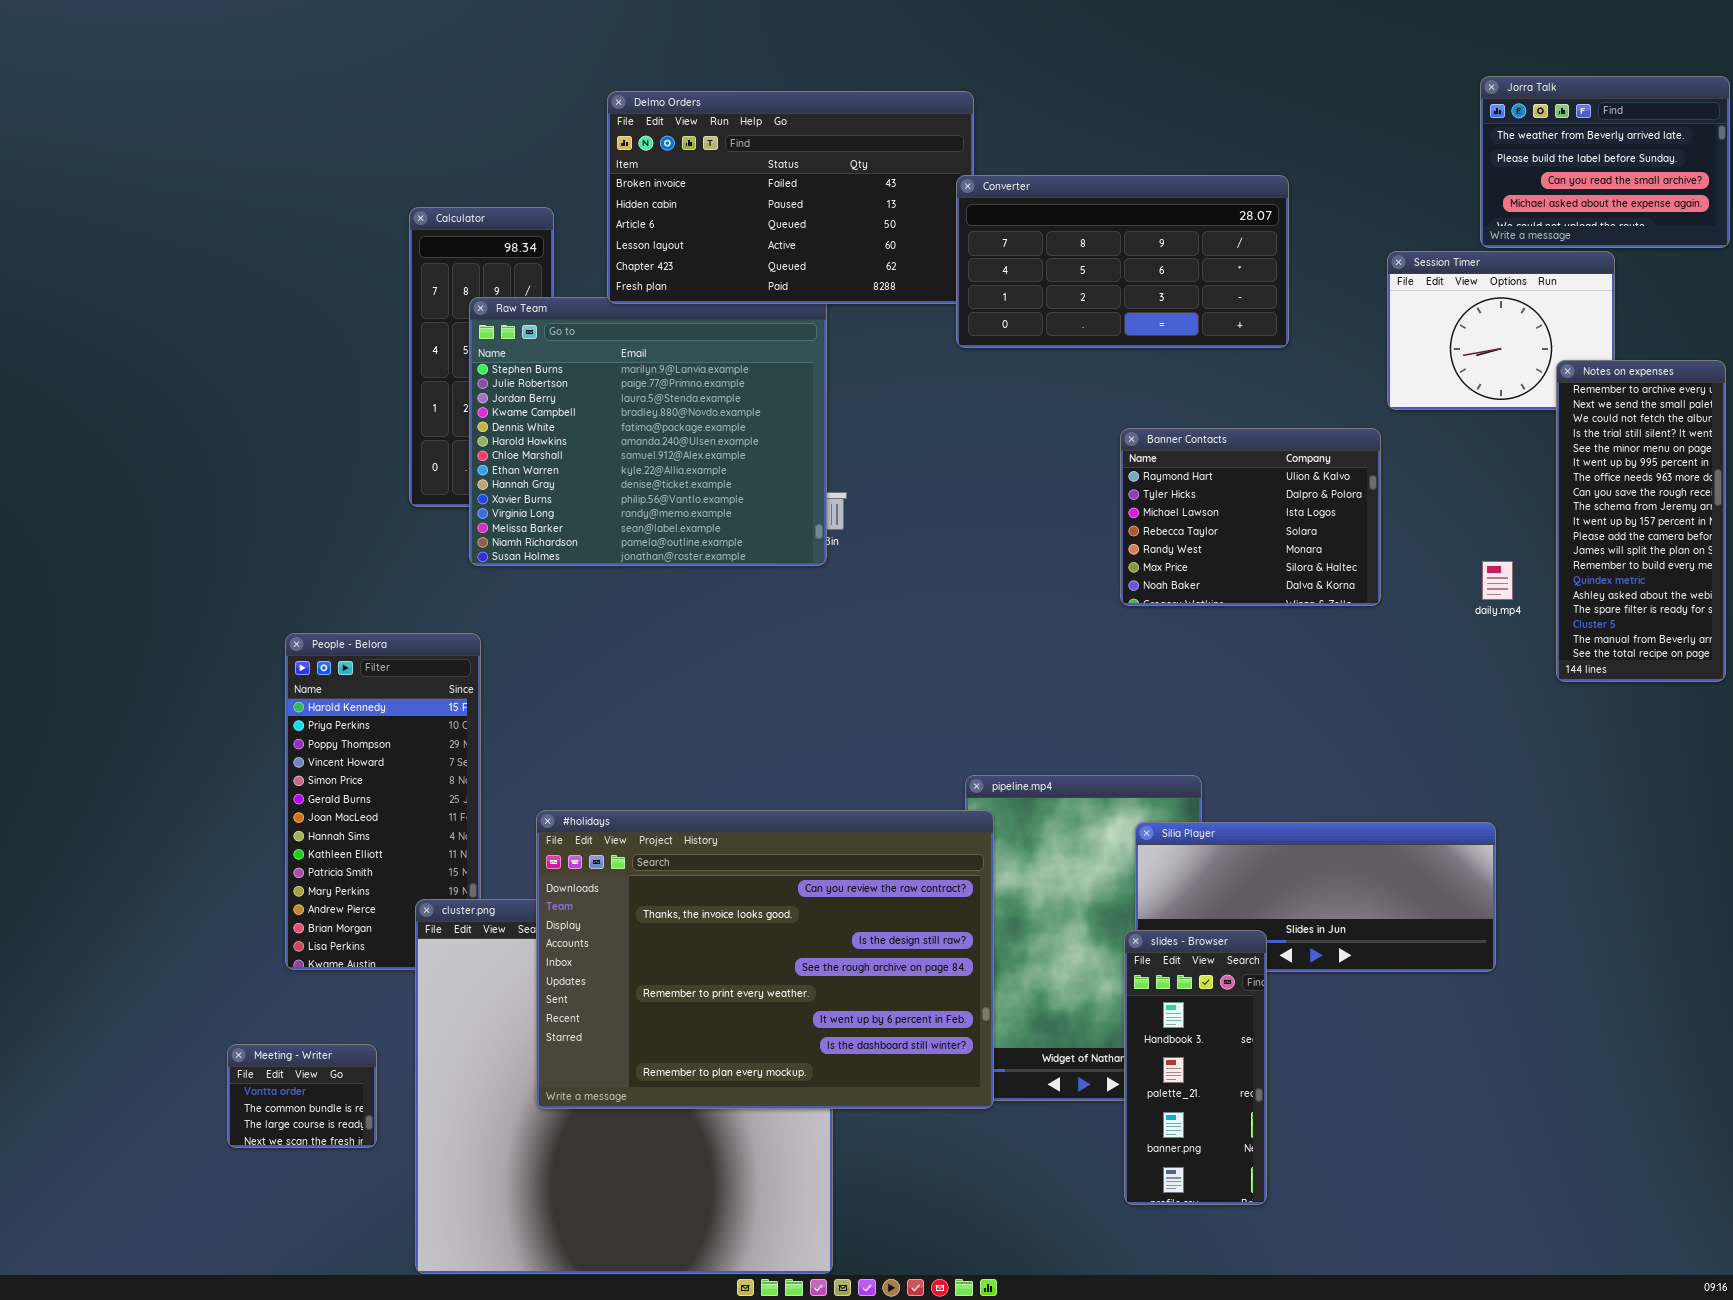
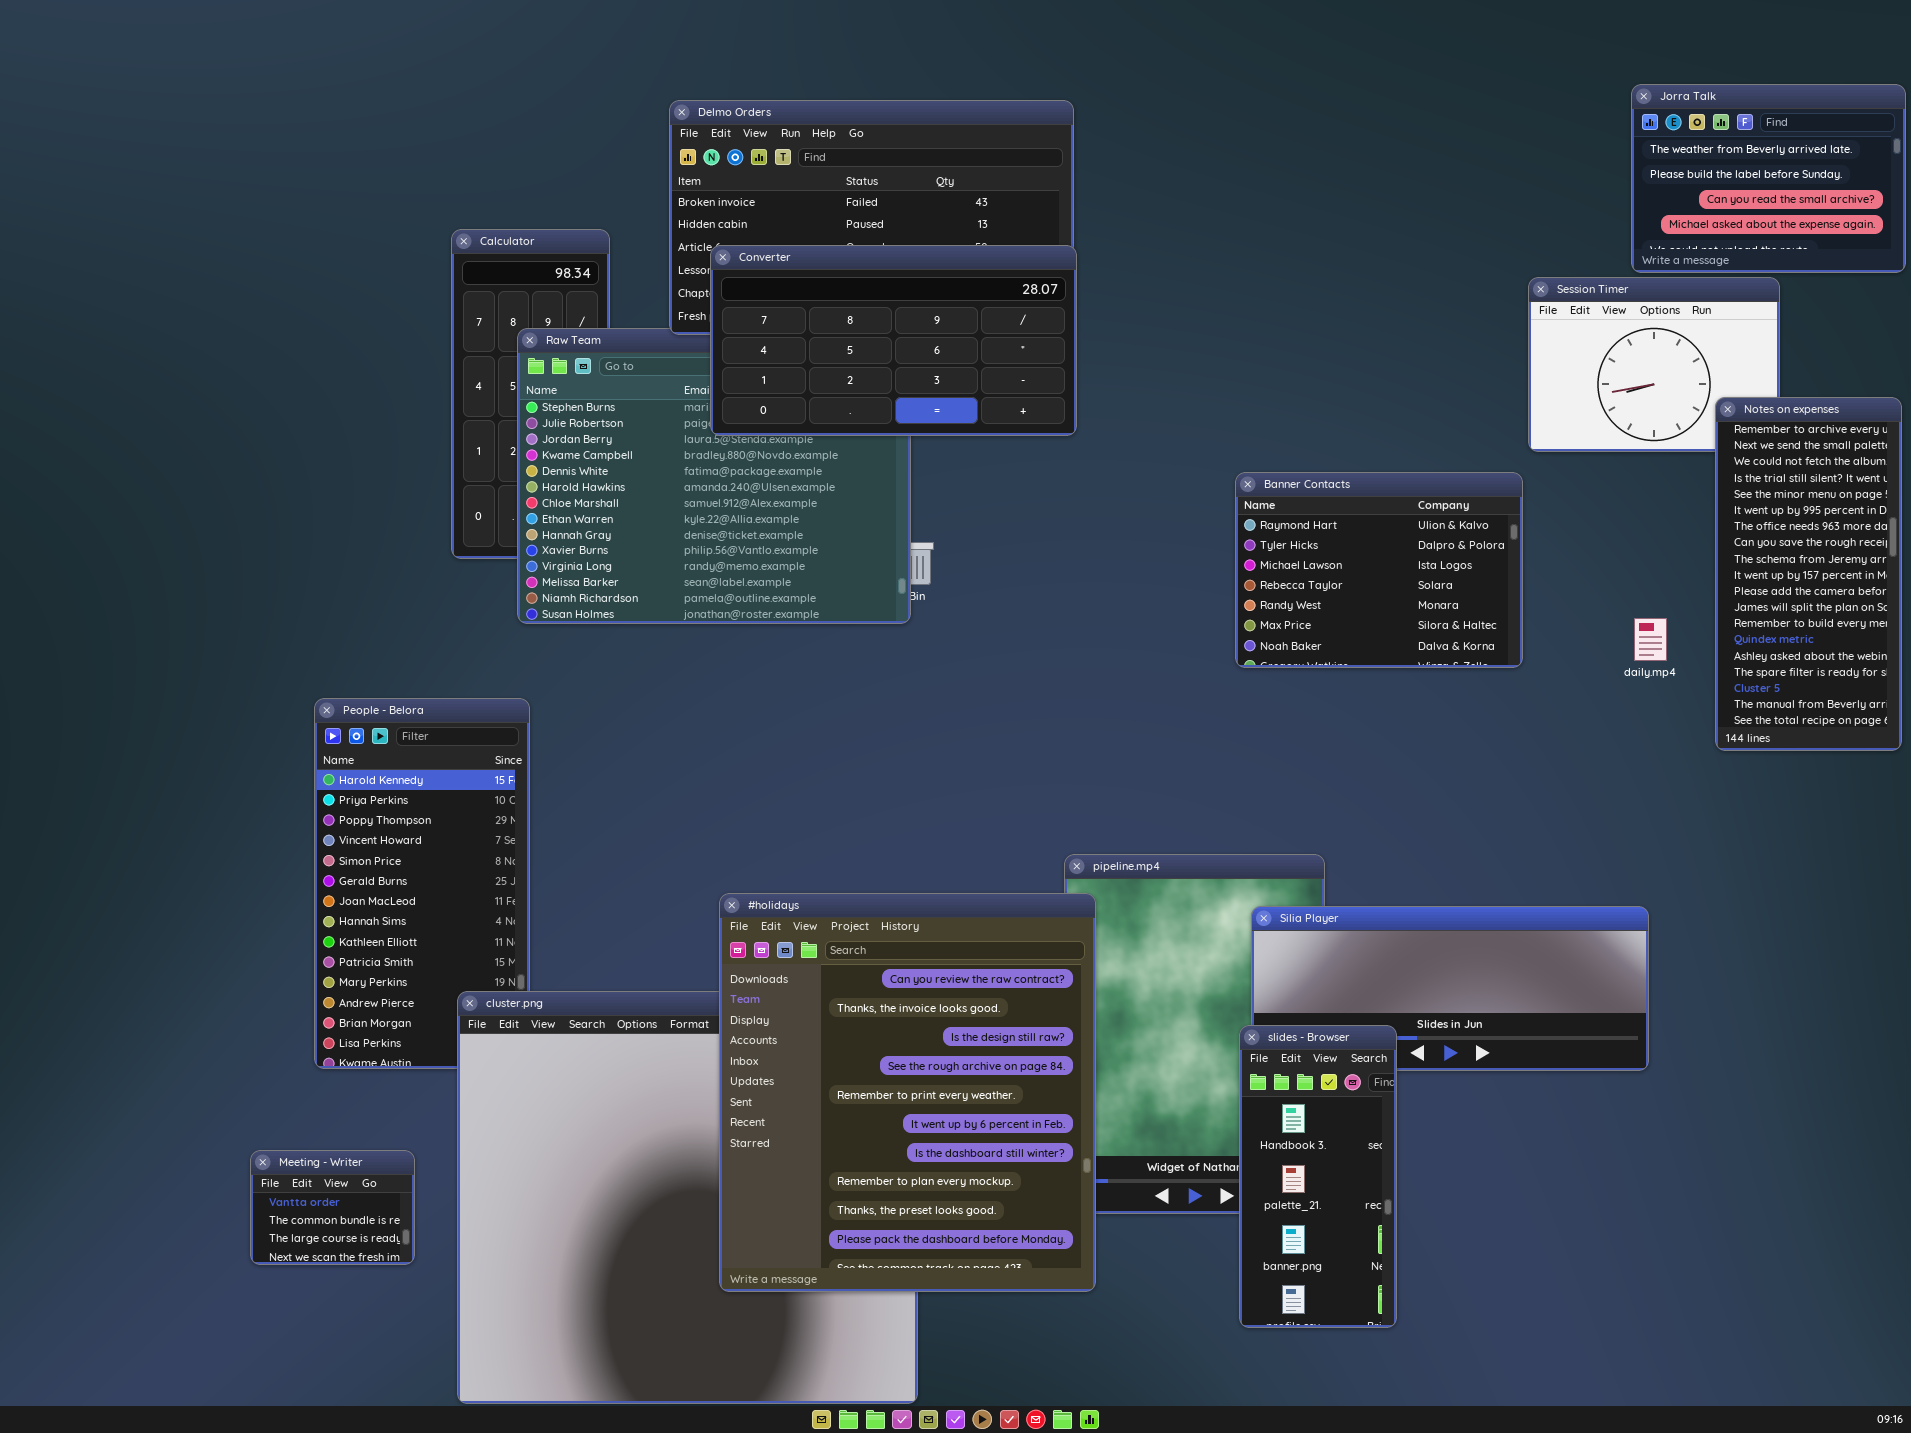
Converter: [956,175,1289,348] -> [710,245,1077,436], moved
#holidays: [536,810,994,1109] -> [719,893,1096,1292], resized

